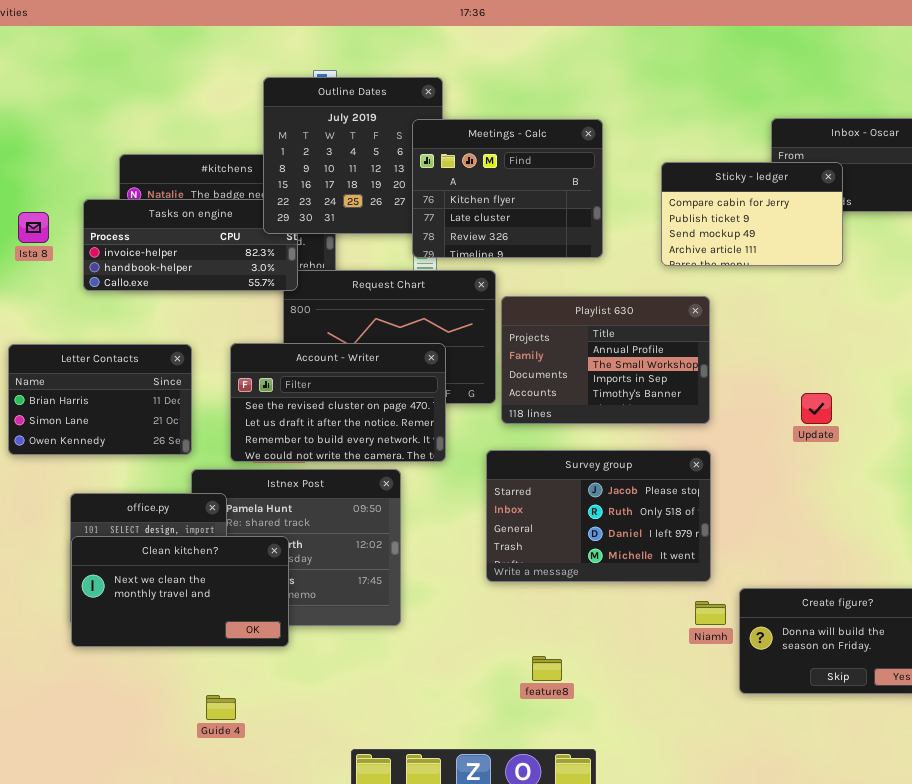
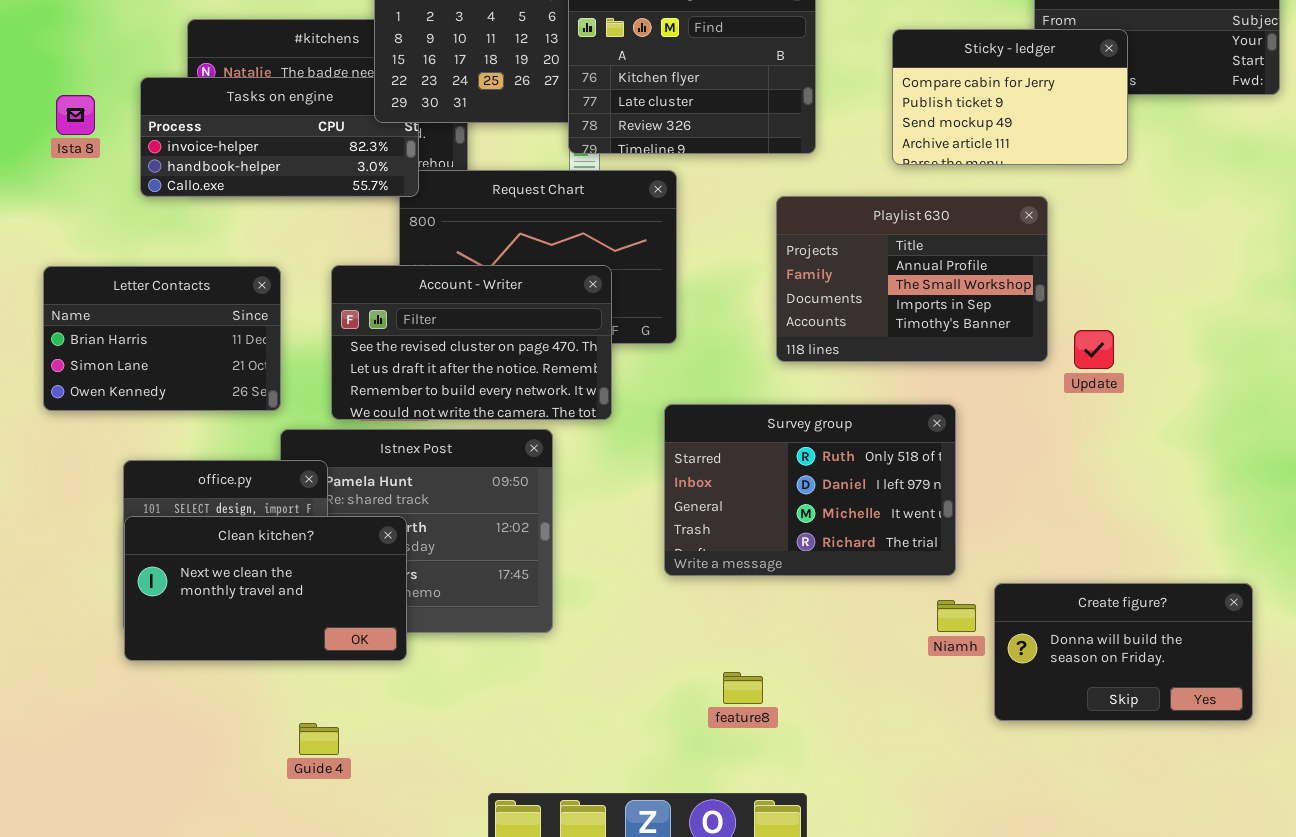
Playlist 630: [501,296,710,424] -> [776,196,1048,362], moved
Survey group: [486,450,711,582] -> [664,404,956,576], scrolled down 1 row

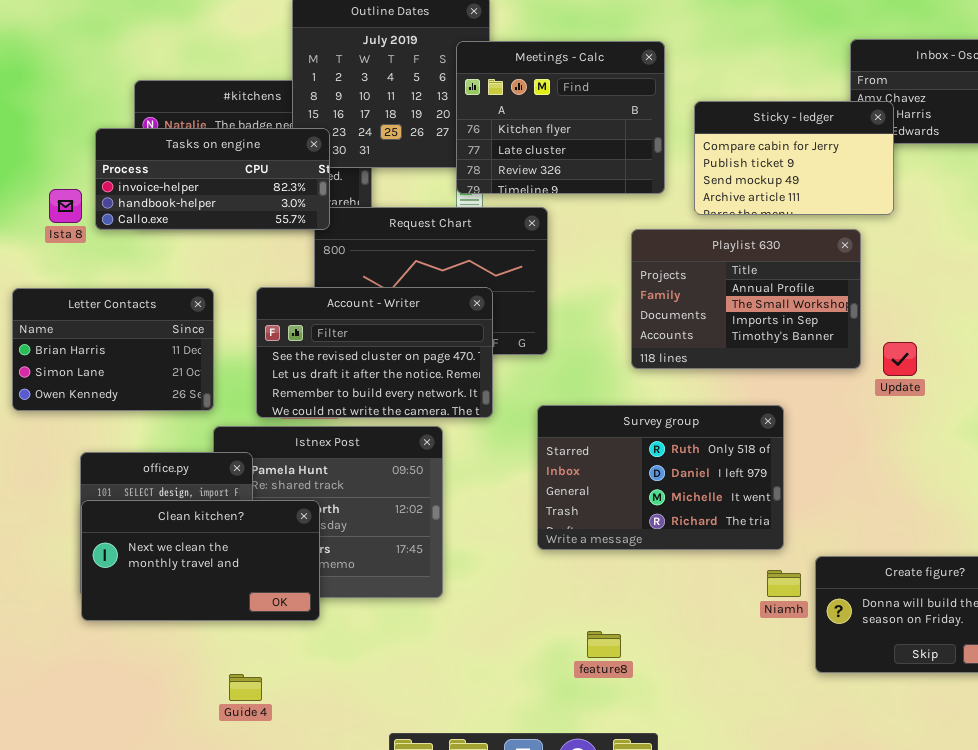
Sticky - ledger: [892,29,1128,165] -> [694,101,894,215], moved
Tasks on engine: [140,77,419,197] -> [95,128,330,230], raised
Ista 8: [56,95,95,135] -> [49,189,82,223], moved

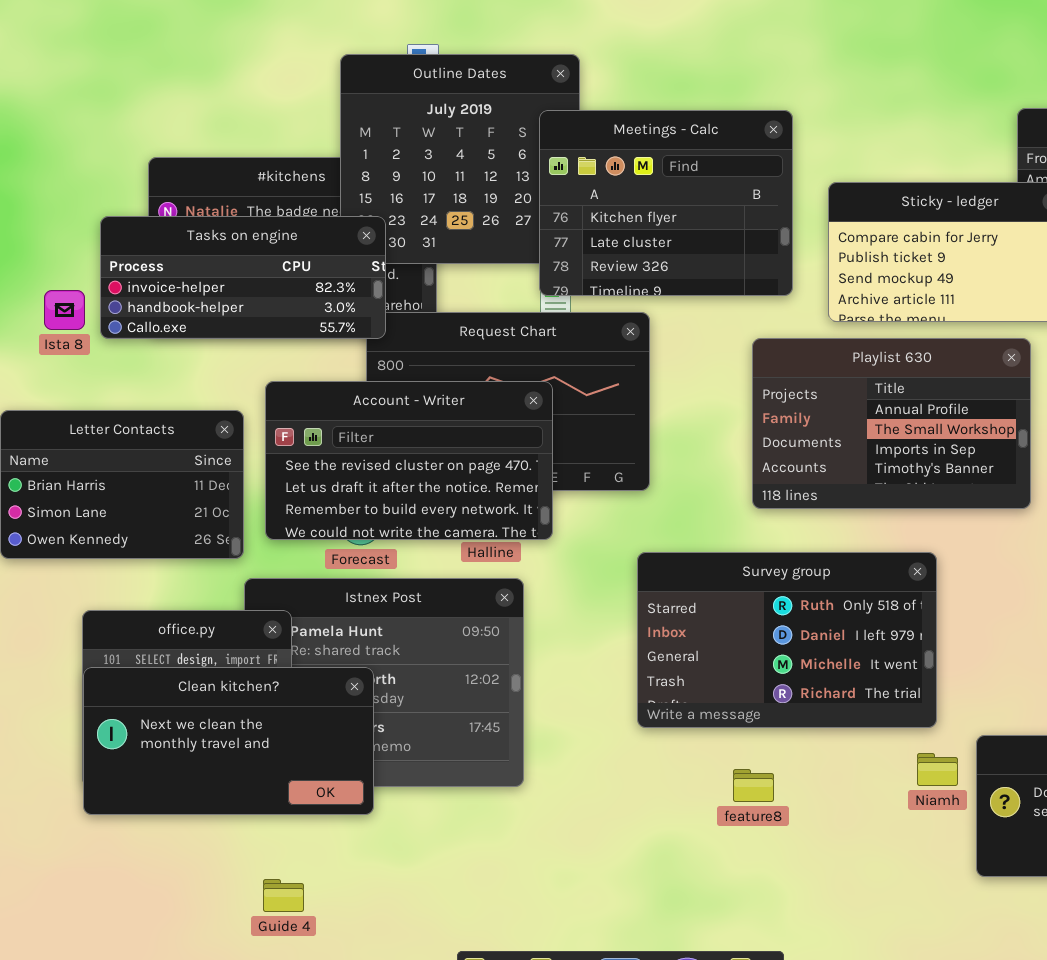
Account - Writer: [256,287,493,418] -> [265,381,553,540], moved
feature8: [587,631,621,658] -> [733,769,774,802], moved

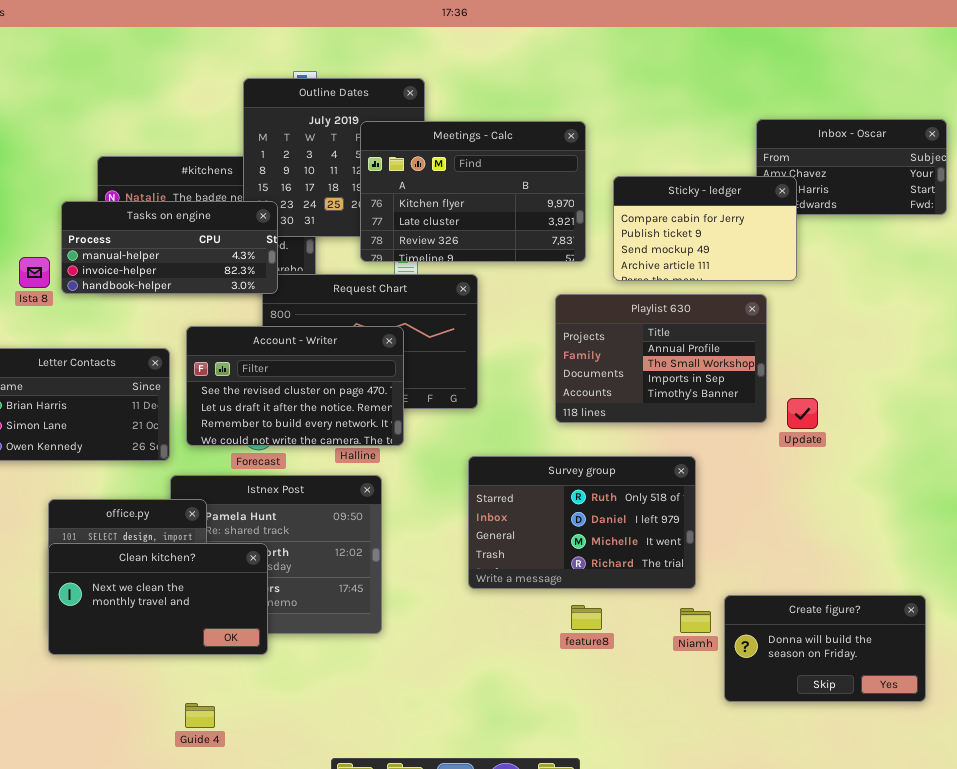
Meetings - Calc: [539,110,793,296] -> [360,121,586,262], resized
Tasks on engine: [100,216,386,339] -> [61,201,278,294], scrolled up 1 row
feature8: [733,769,774,802] -> [571,605,602,630], moved

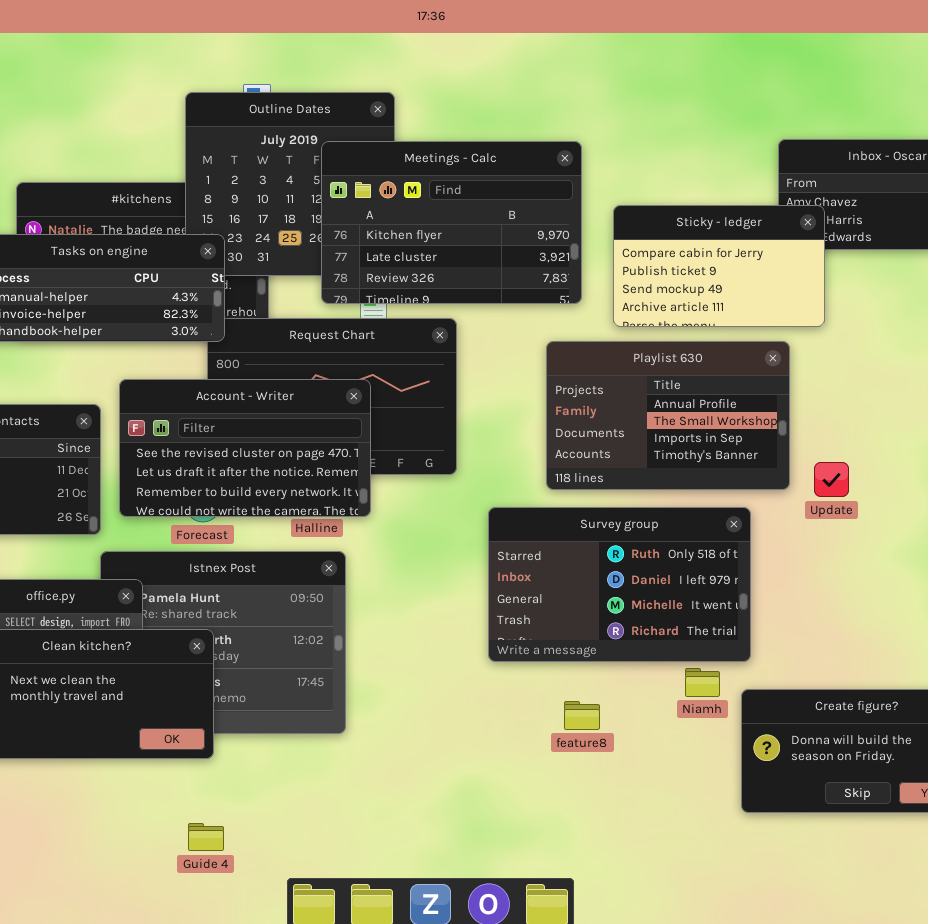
Survey group: [468,456,696,589] -> [488,507,751,662], moved
Niamh: [680,608,711,633] -> [685,668,720,697], moved
Guide 4: [185,703,215,728] -> [188,823,224,851], moved

